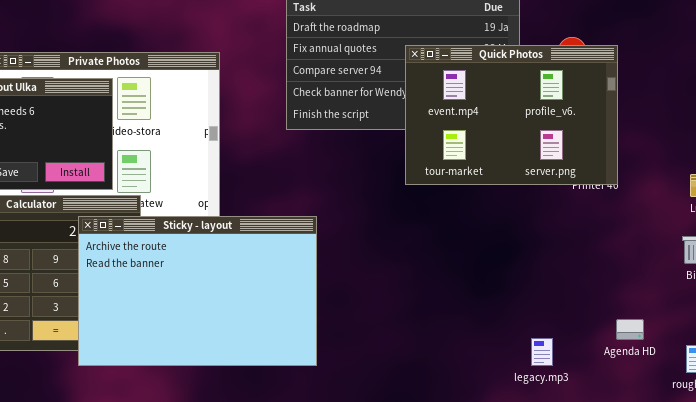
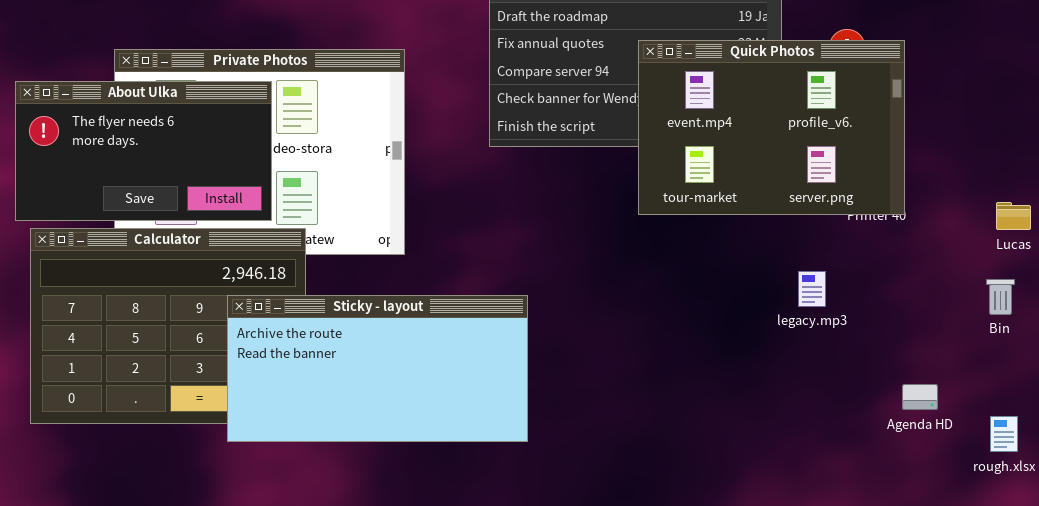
Sticky - layout: [78,216,317,366] -> [227,295,528,442], resized
legacy.mp3: [531,338,553,366] -> [798,271,826,307], moved

